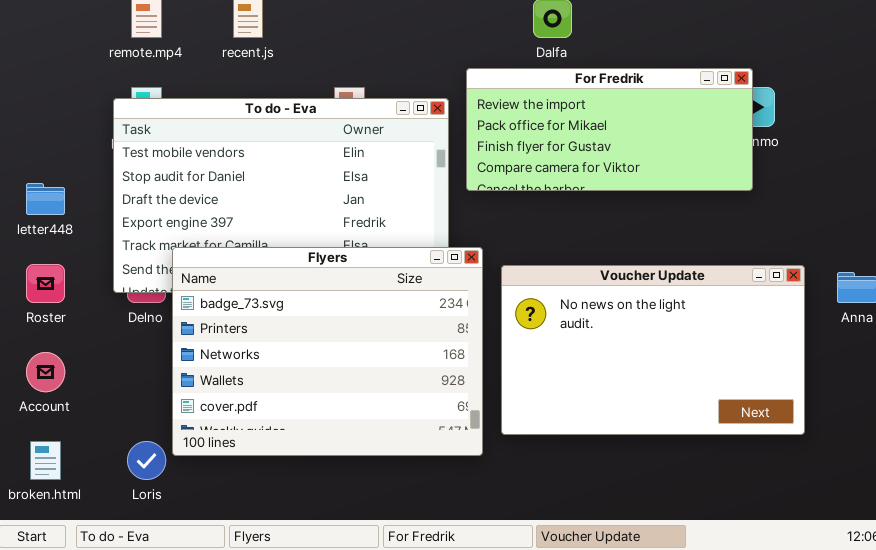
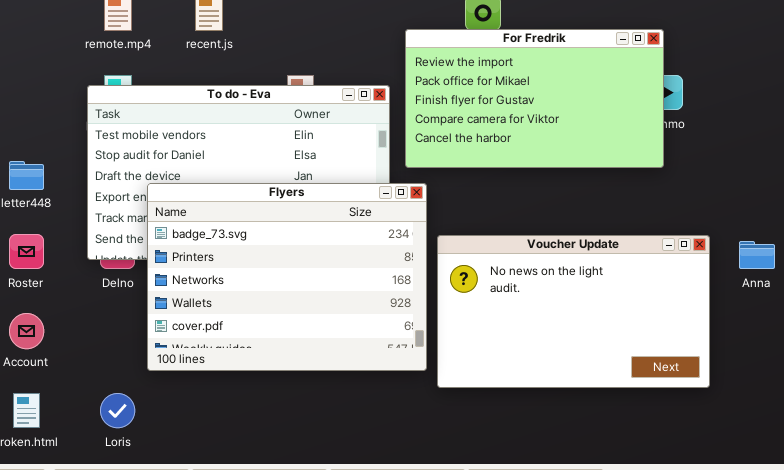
For Fredrik: [466,68,753,191] -> [405,29,664,168], resized
Flyers: [172,247,483,456] -> [147,183,427,371], moved

